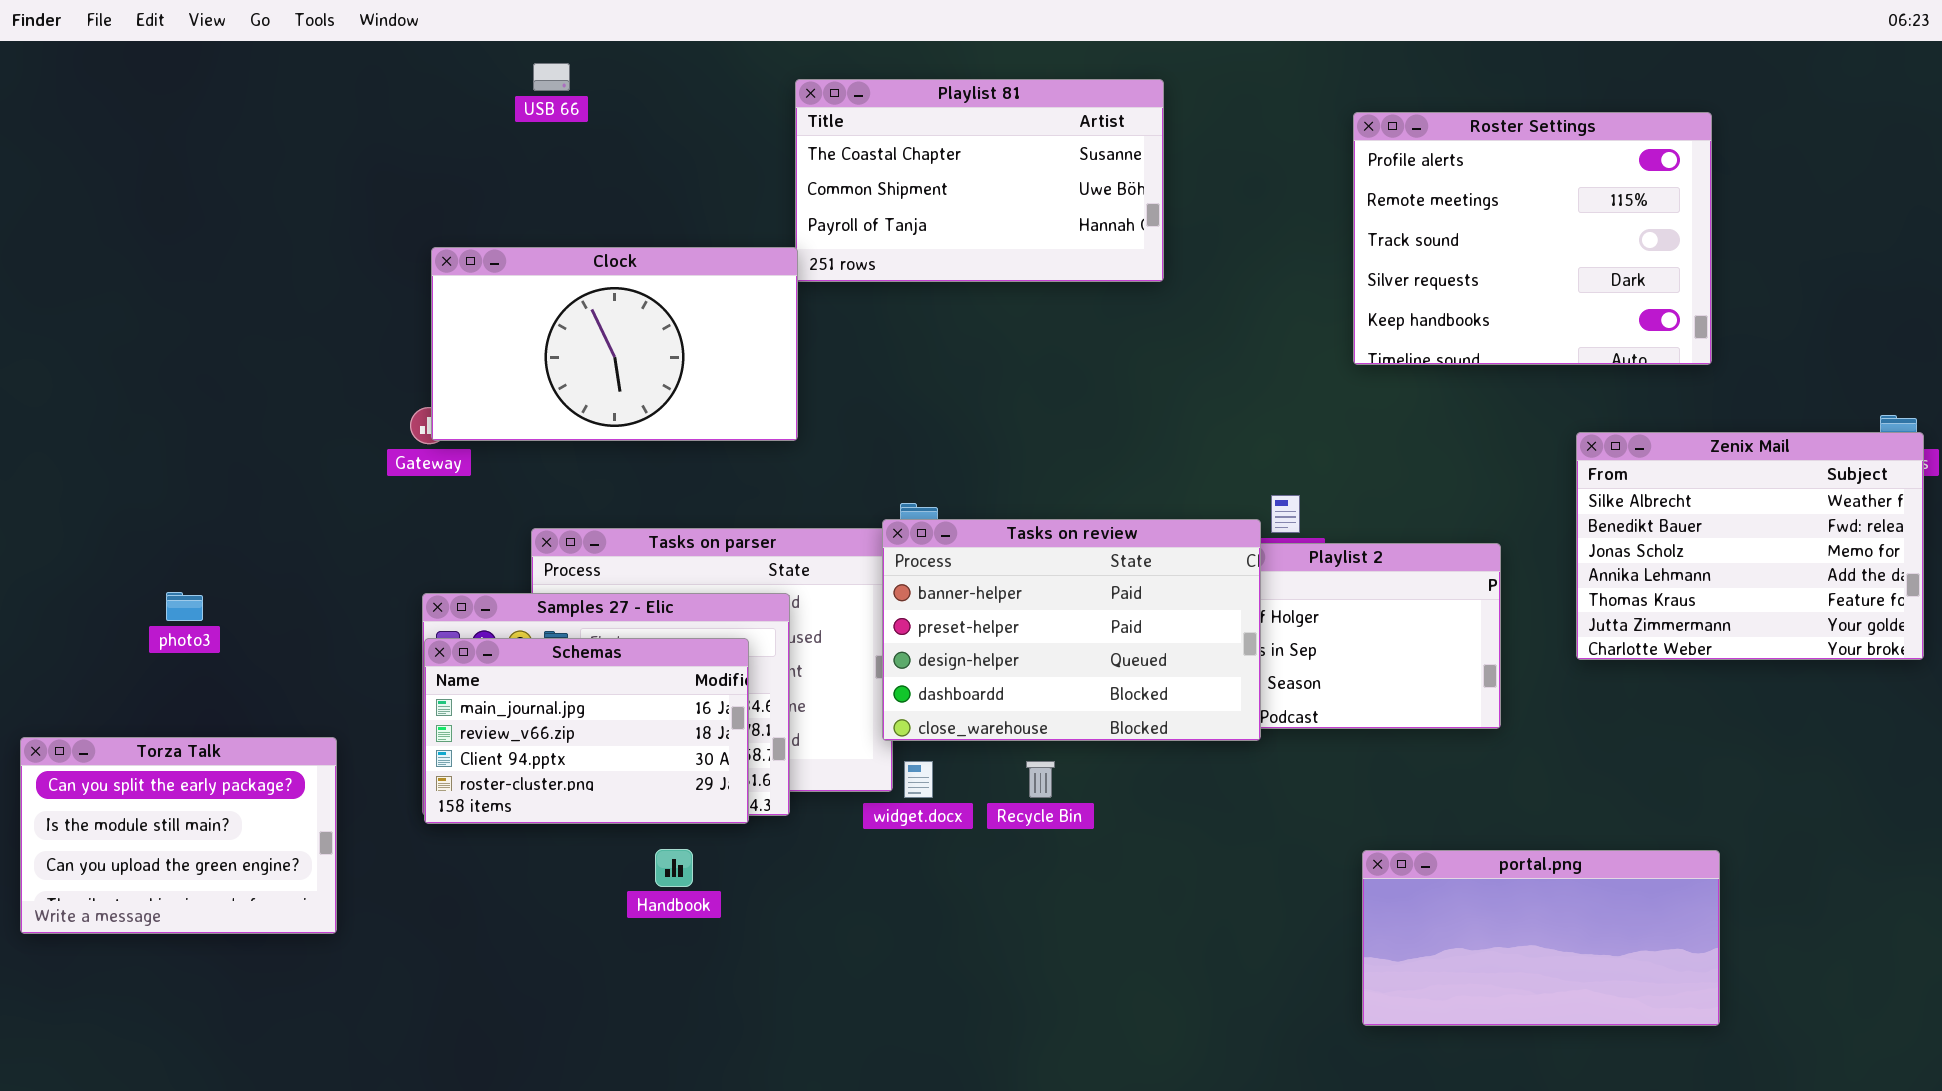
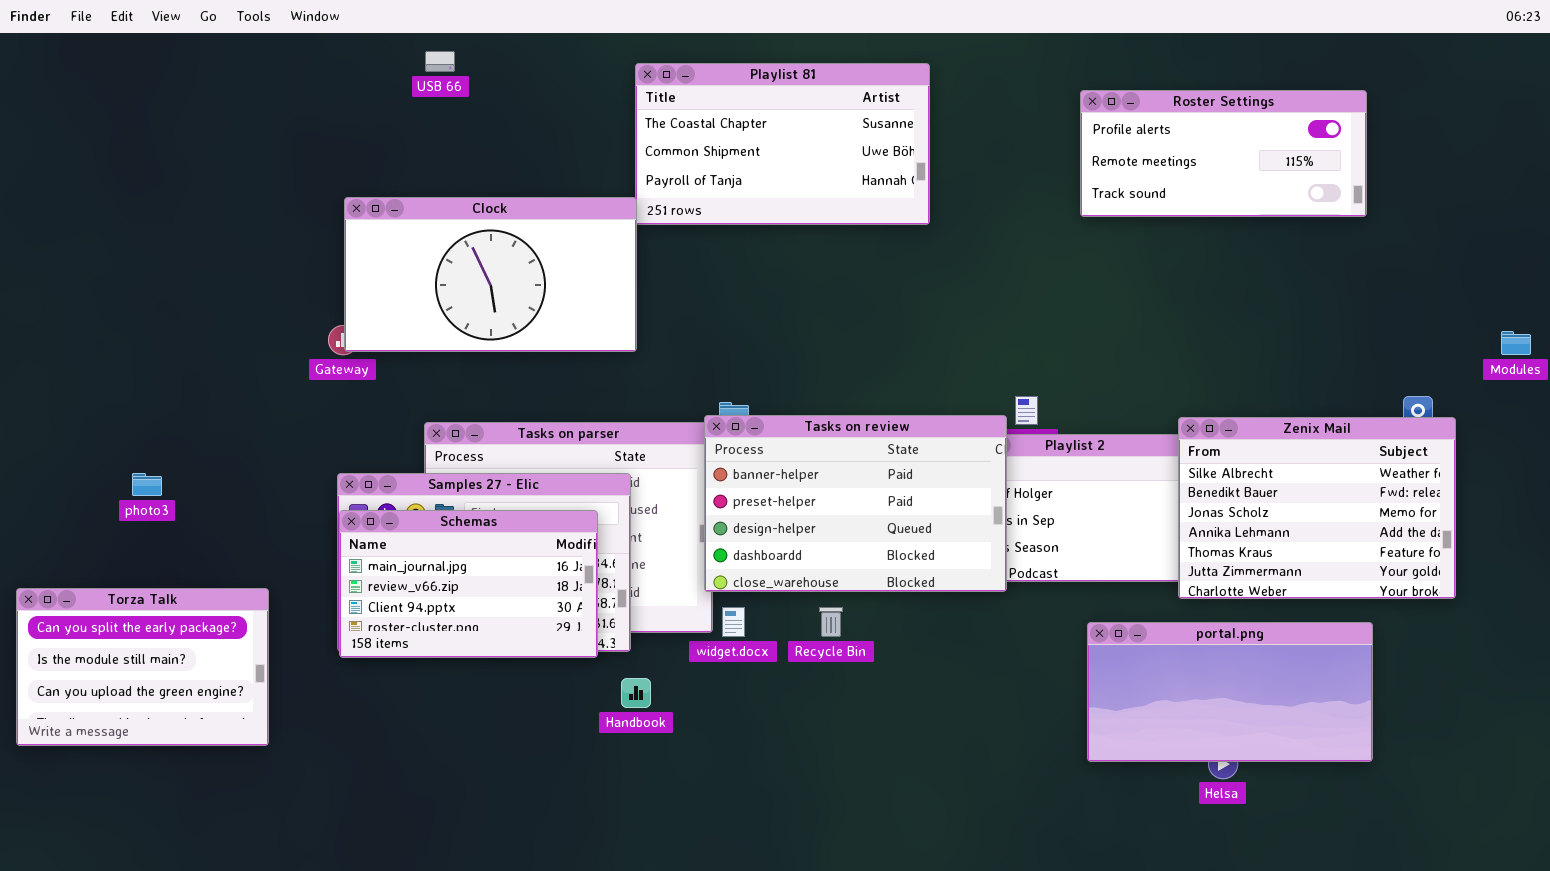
Roster Settings: [1353,112,1712,365] -> [1080,90,1367,217], resized
Zenix Mail: [1576,432,1924,660] -> [1178,417,1456,599], moved
Handbook: [655,849,693,887] -> [621,678,651,708], moved
portal.png: [1362,850,1720,1026] -> [1087,622,1373,762], moved

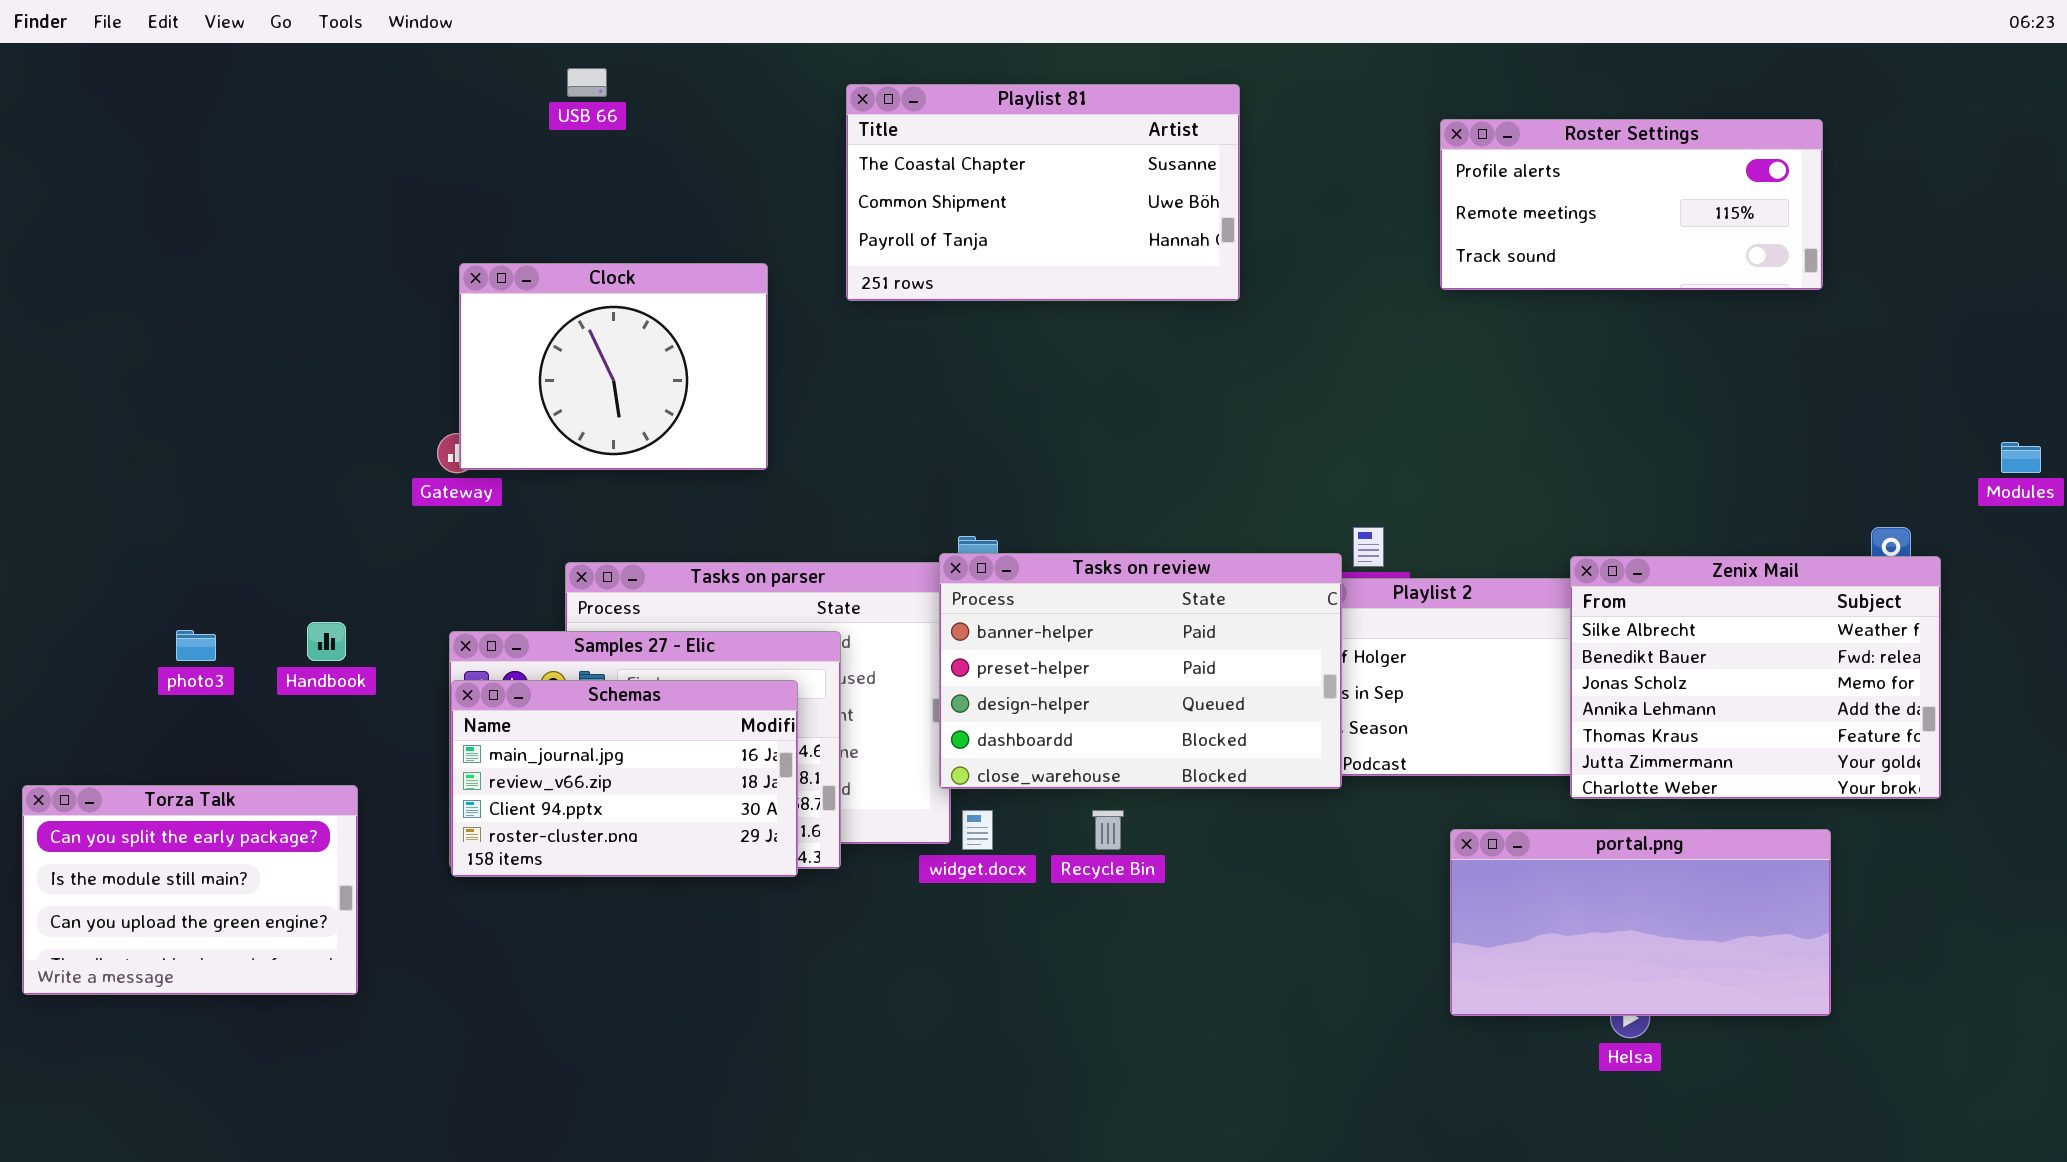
Clock: [344,197,637,352] -> [459,263,768,470], resized
Handbook: [621,678,651,708] -> [307,622,346,661], moved

